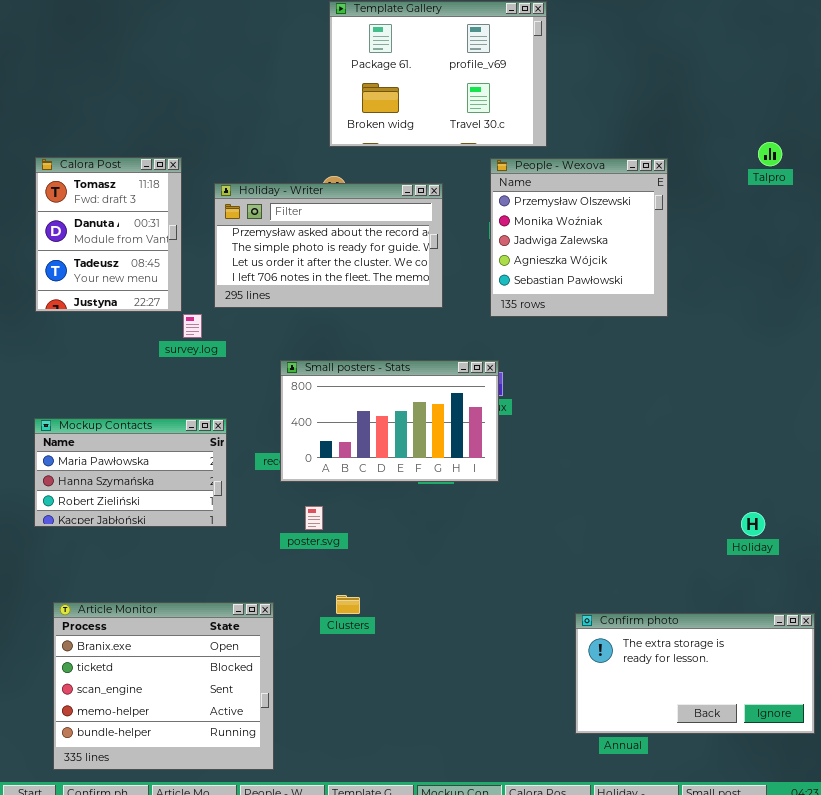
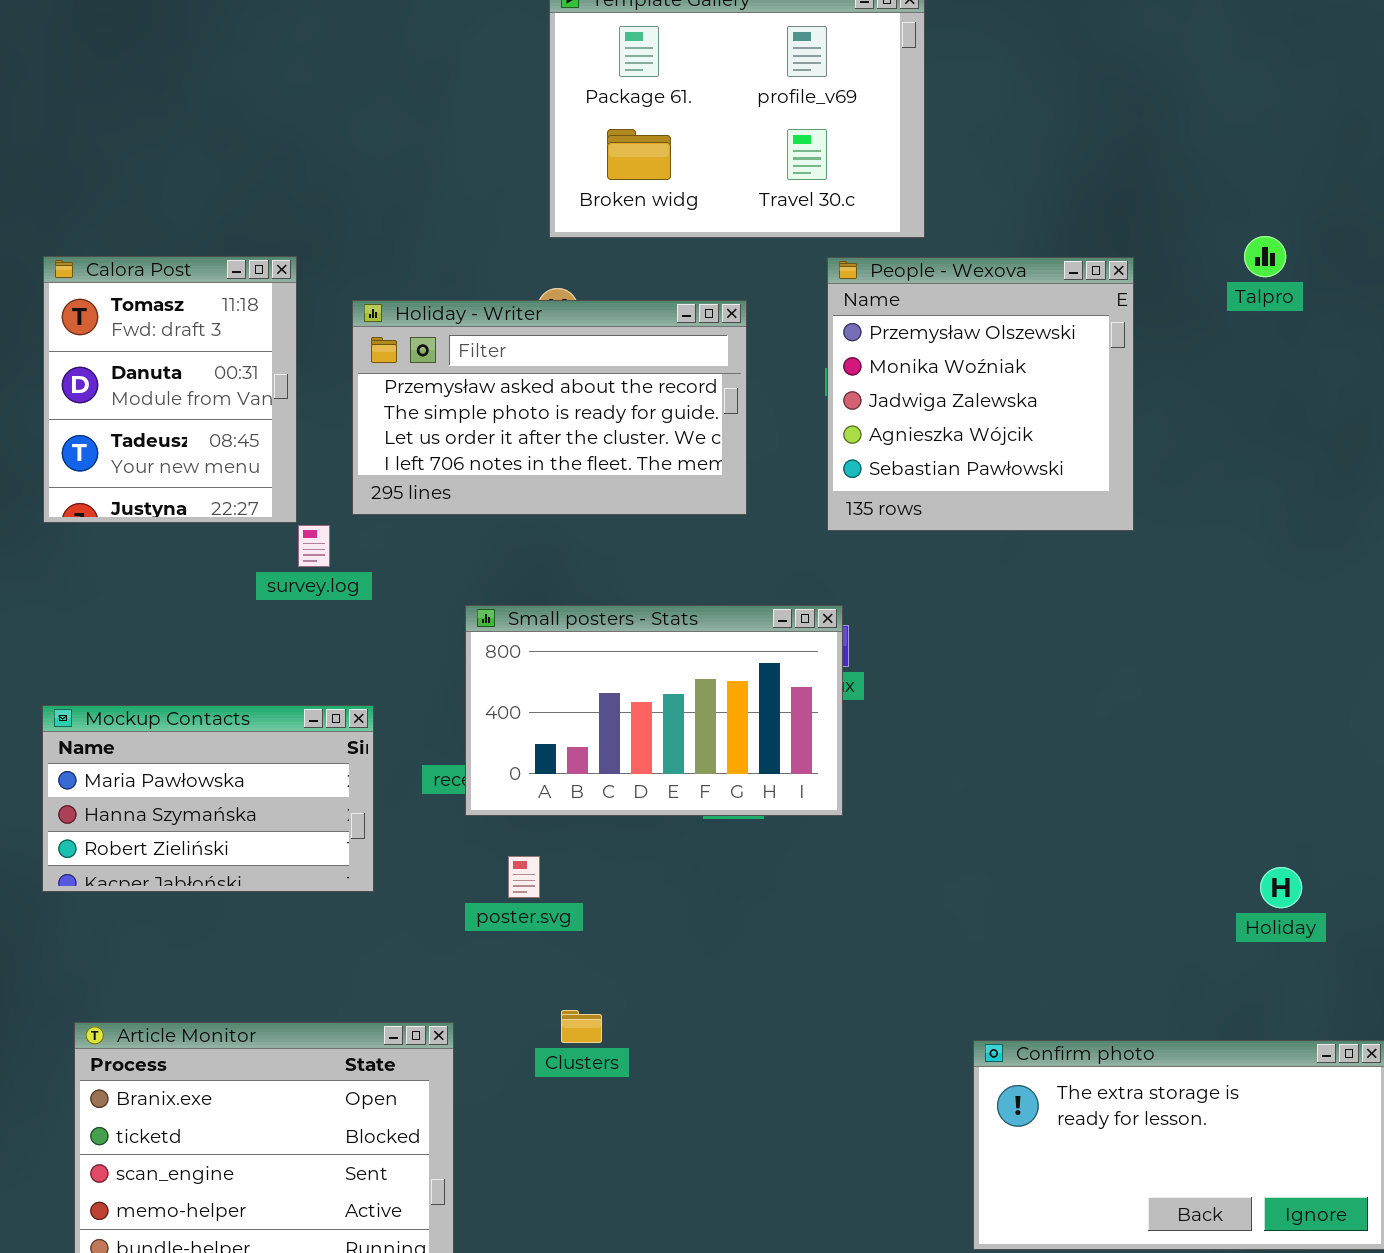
Talpro: [758,142,782,166] -> [1244,236,1286,277], moved

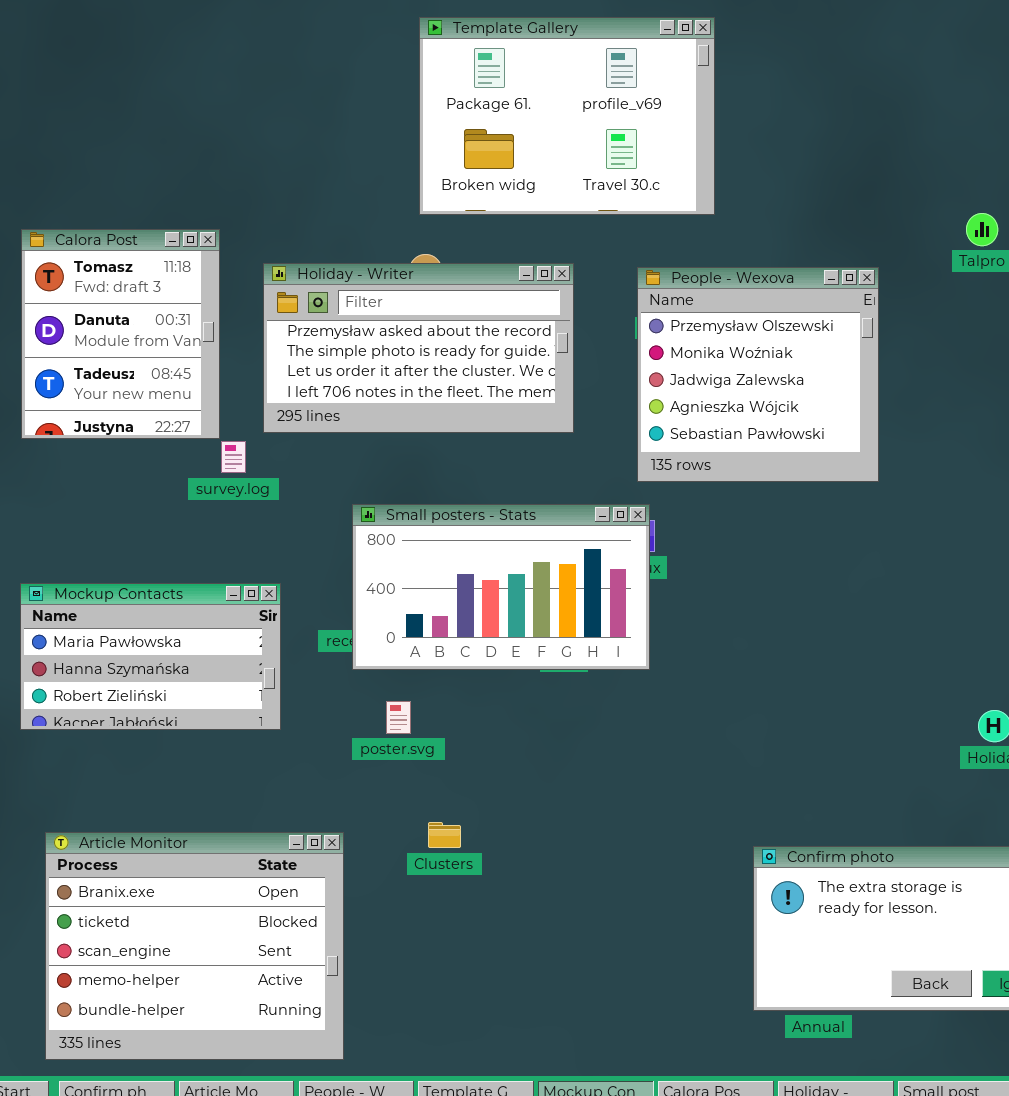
People - Wexova: [827,257,1134,531] -> [637,267,879,482], moved

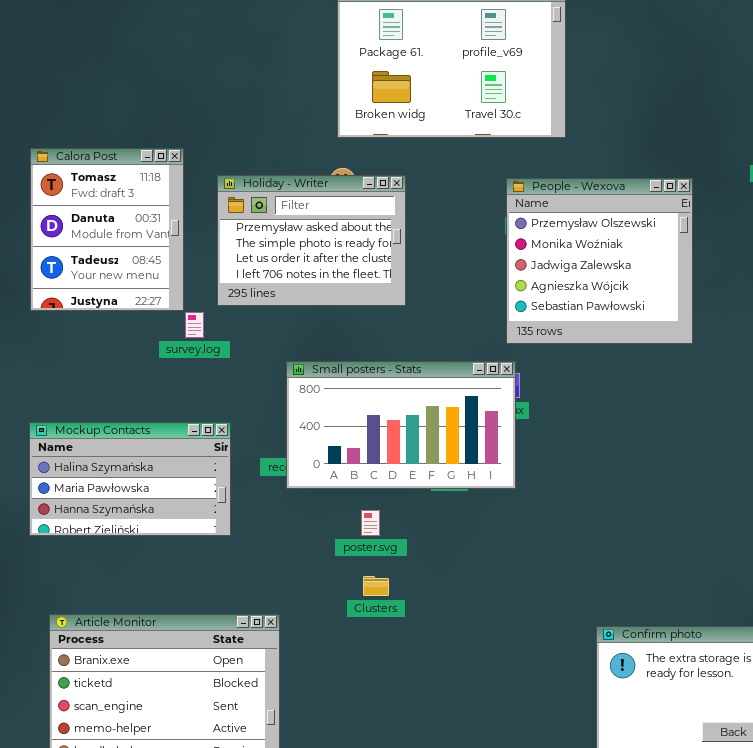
Holiday - Writer: [263,263,574,433] -> [217,175,406,306], resized
Mockup Contacts: [20,583,281,730] -> [29,422,231,536], scrolled up 1 row
poster.svg: [386,701,411,734] -> [361,510,380,536], moved
Clusters: [428,822,461,848] -> [363,576,389,596], moved

